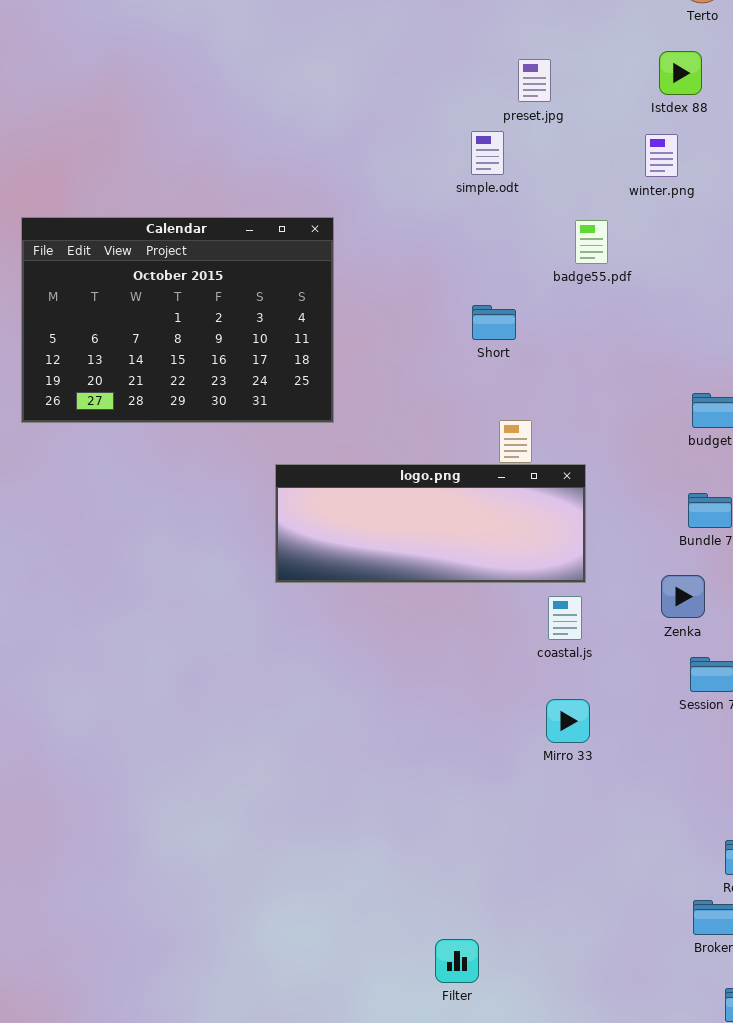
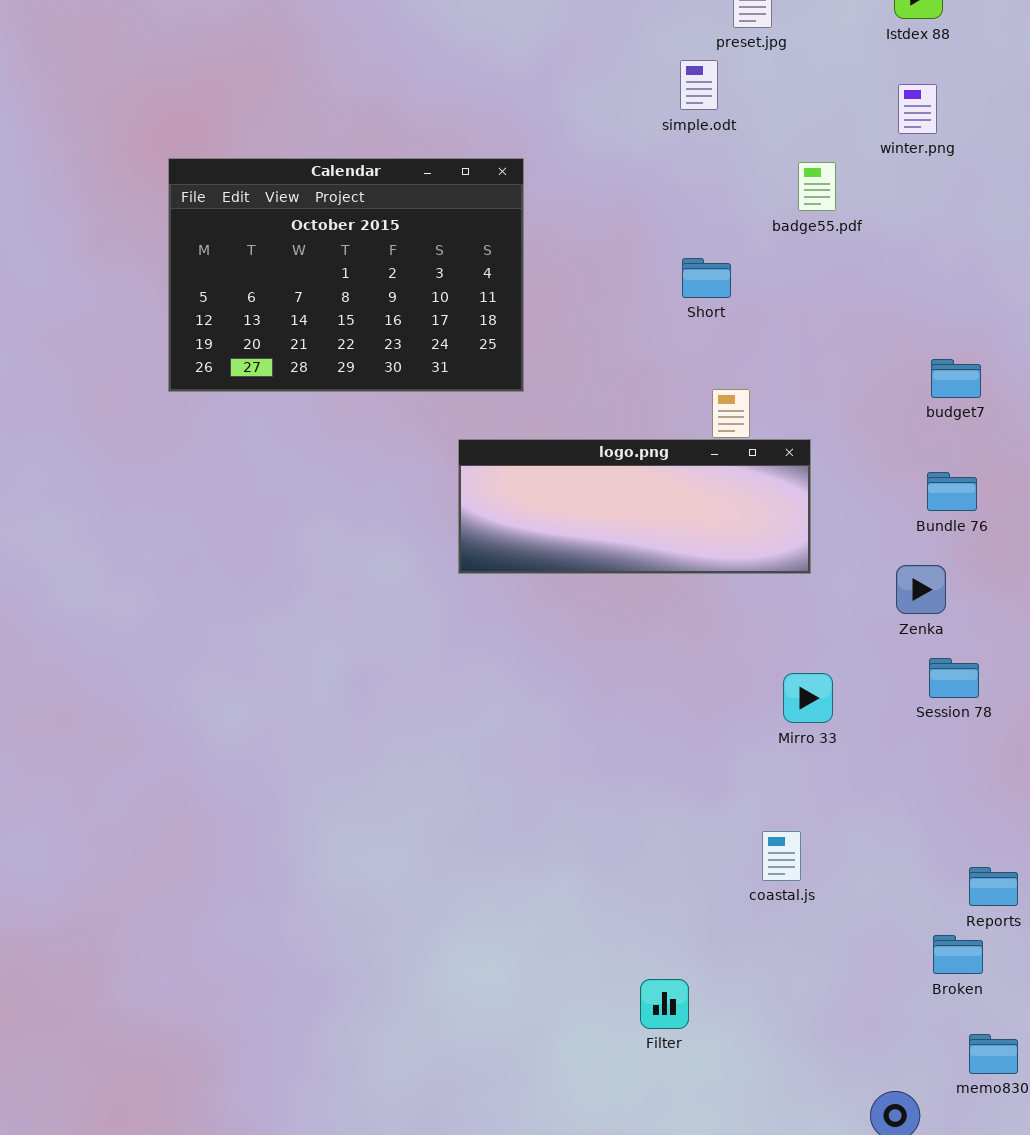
winter.png: [645,134,678,177] -> [898,84,937,134], moved
coastal.js: [548,596,582,640] -> [762,831,801,881], moved
Mirro 33: [546,699,590,743] -> [783,673,833,723], moved

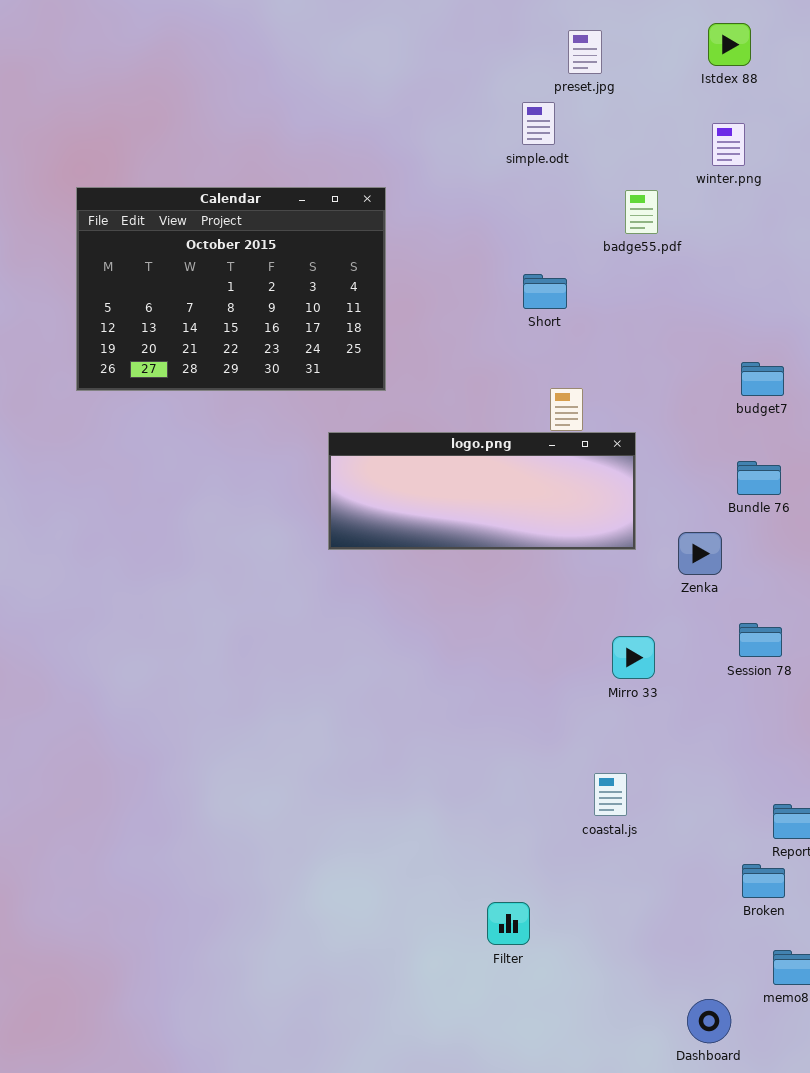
Zenka: [896,565,946,614] -> [678,532,722,575], moved

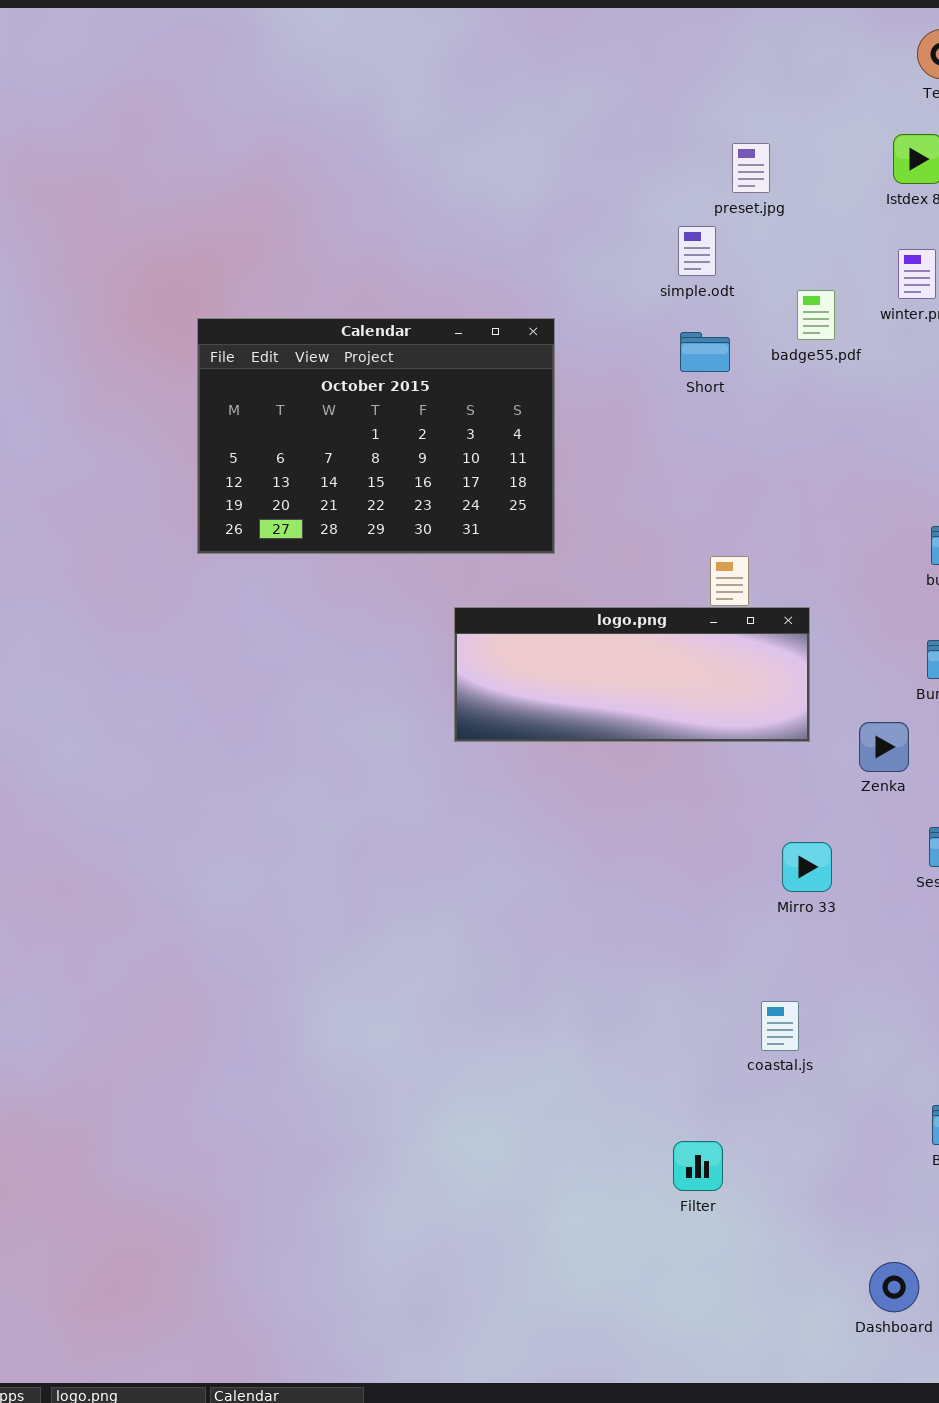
Calendar: [76,187,386,391] -> [197,318,555,554], moved
badge55.pdf: [625,190,658,234] -> [797,290,835,340], moved
Short: [523,274,567,309] -> [680,332,730,372], moved
Filter: [487,902,530,945] -> [673,1141,723,1191], moved

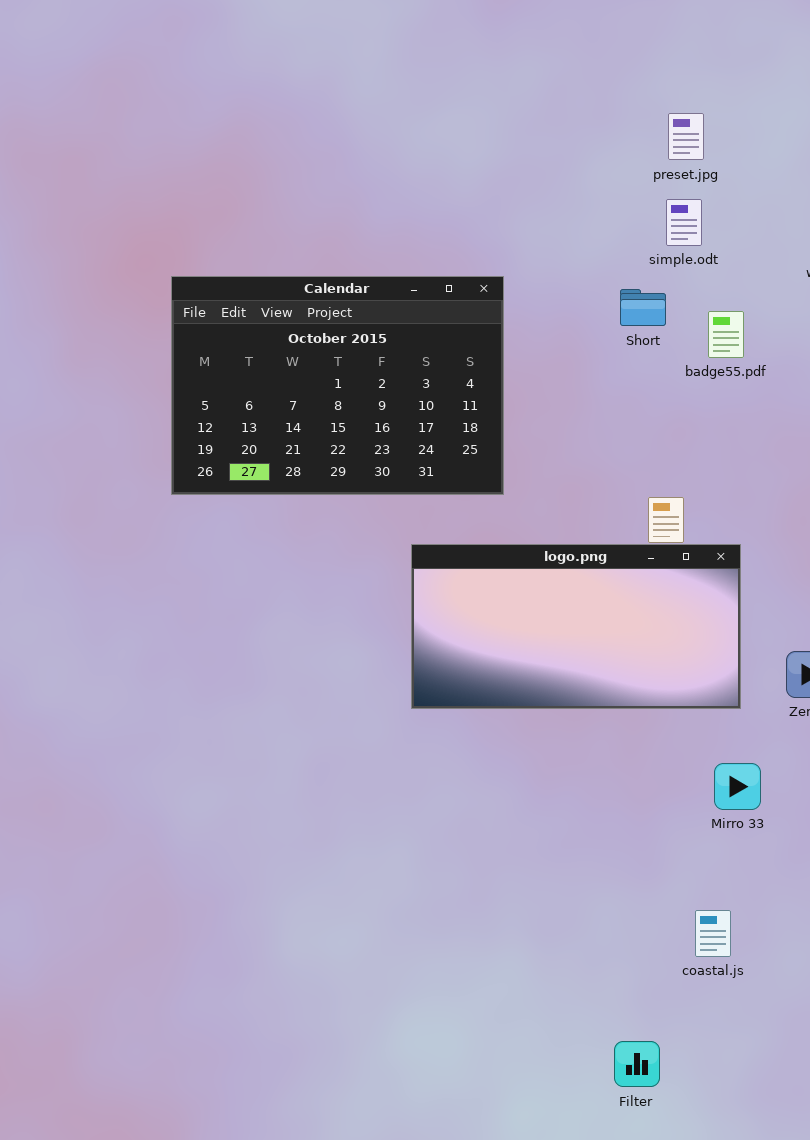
simple.odt: [678,226,716,276] -> [666,199,702,246], moved
badge55.pdf: [797,290,835,340] -> [708,311,744,358], moved
logo.png: [454,607,810,742] -> [411,544,741,709], resized

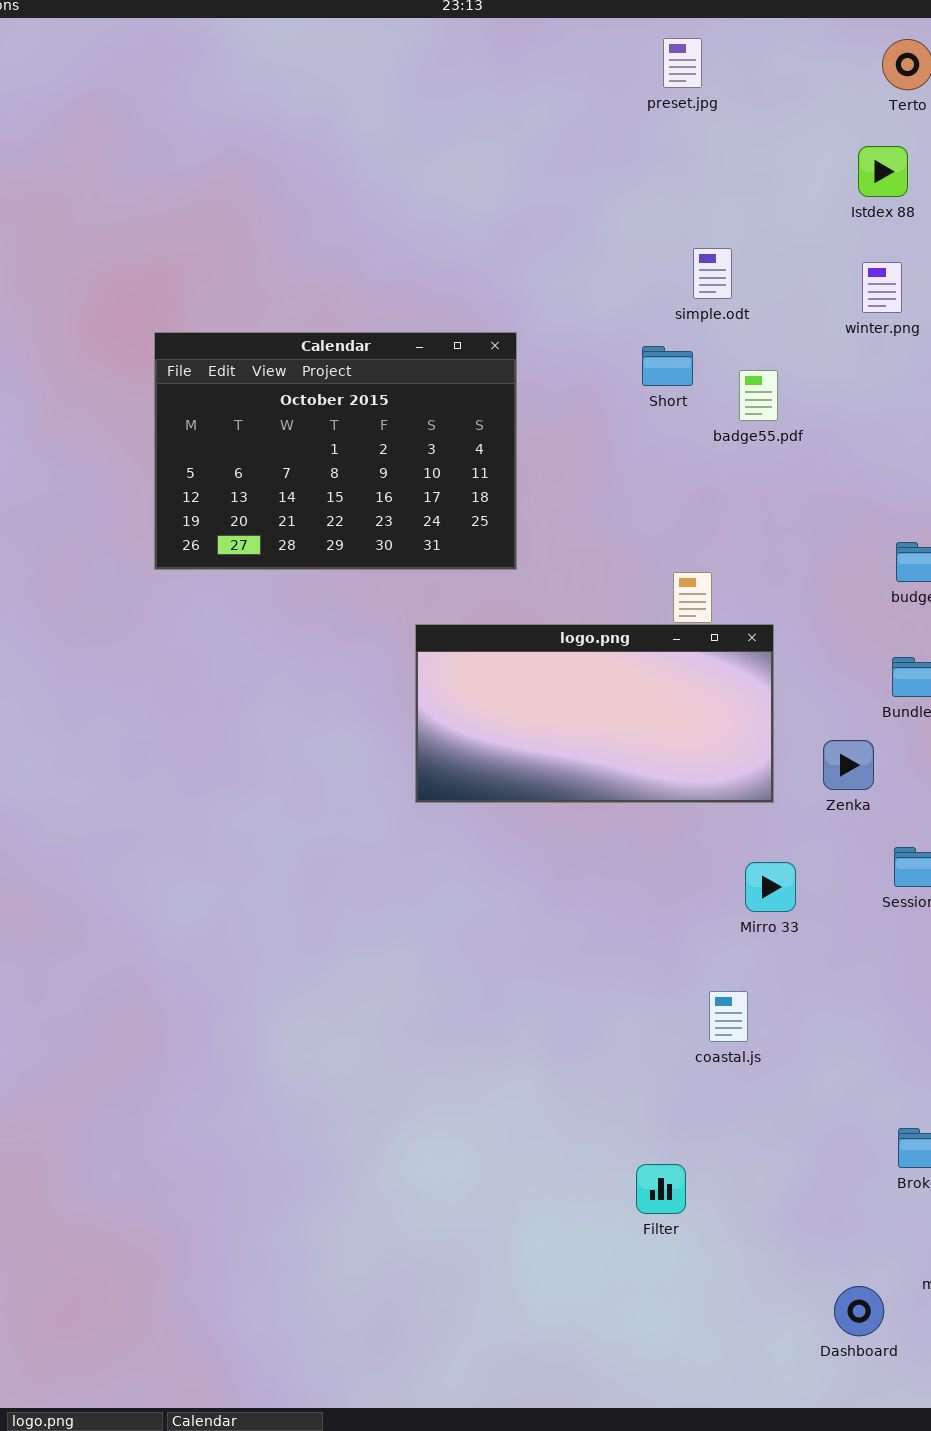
preset.jpg: [668,113,704,160] -> [663,38,702,88], moved
coastal.js: [695,910,731,957] -> [709,991,748,1042], moved

